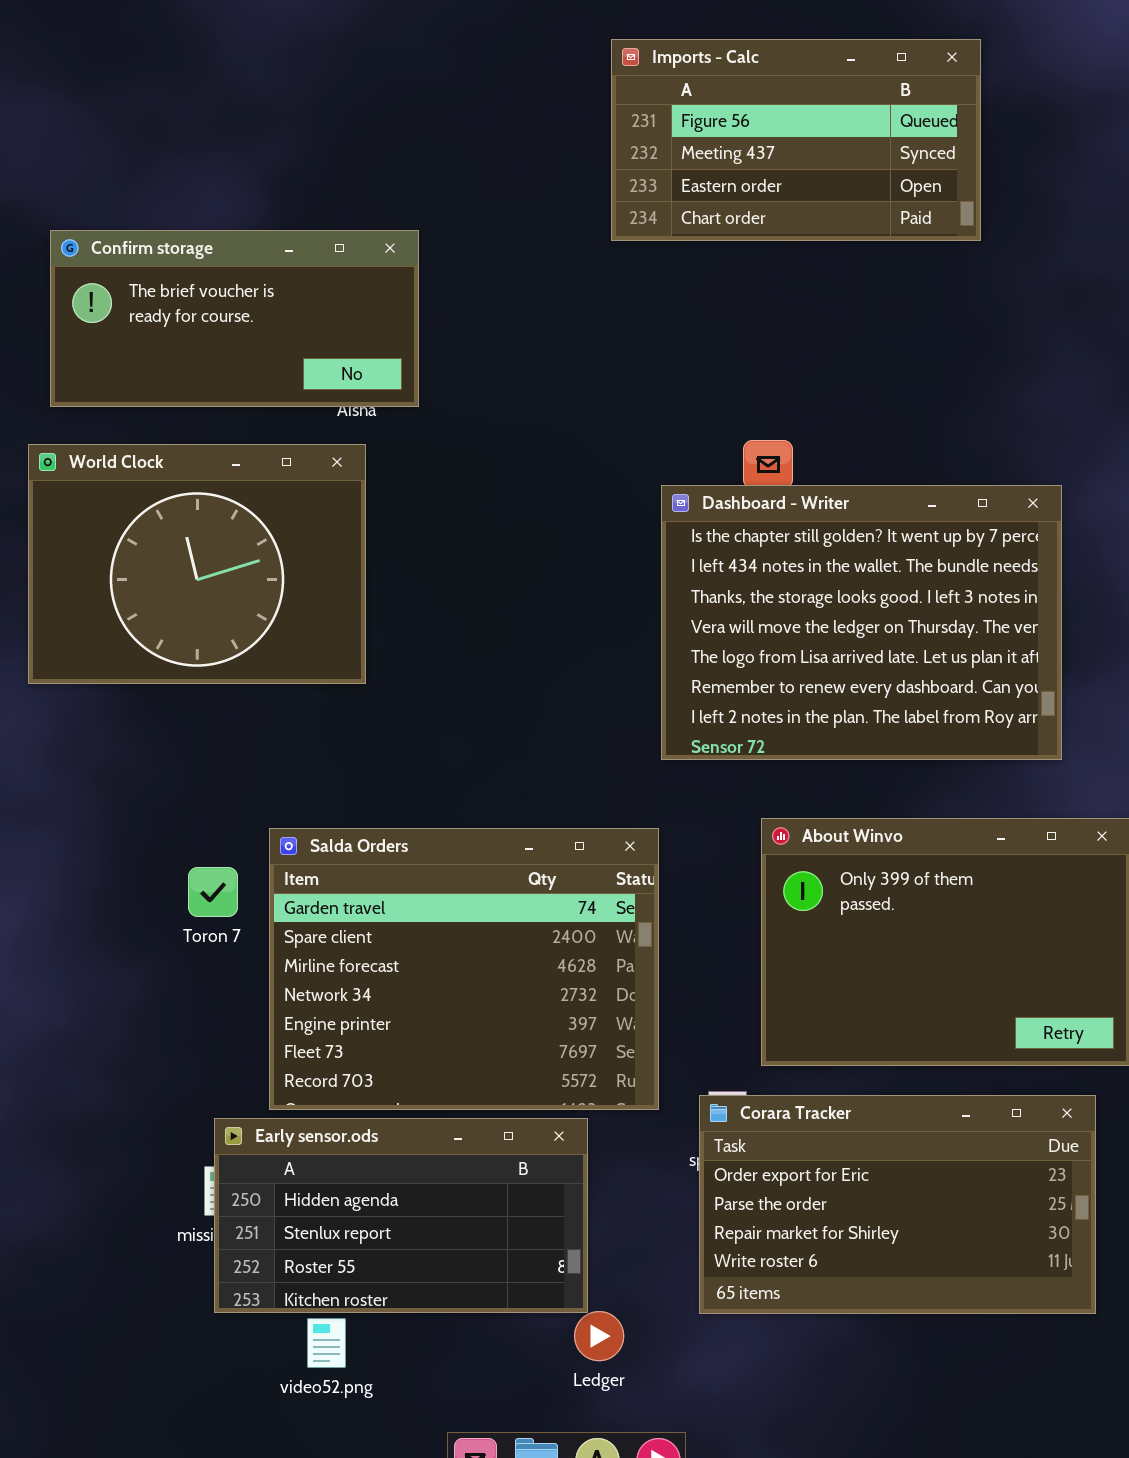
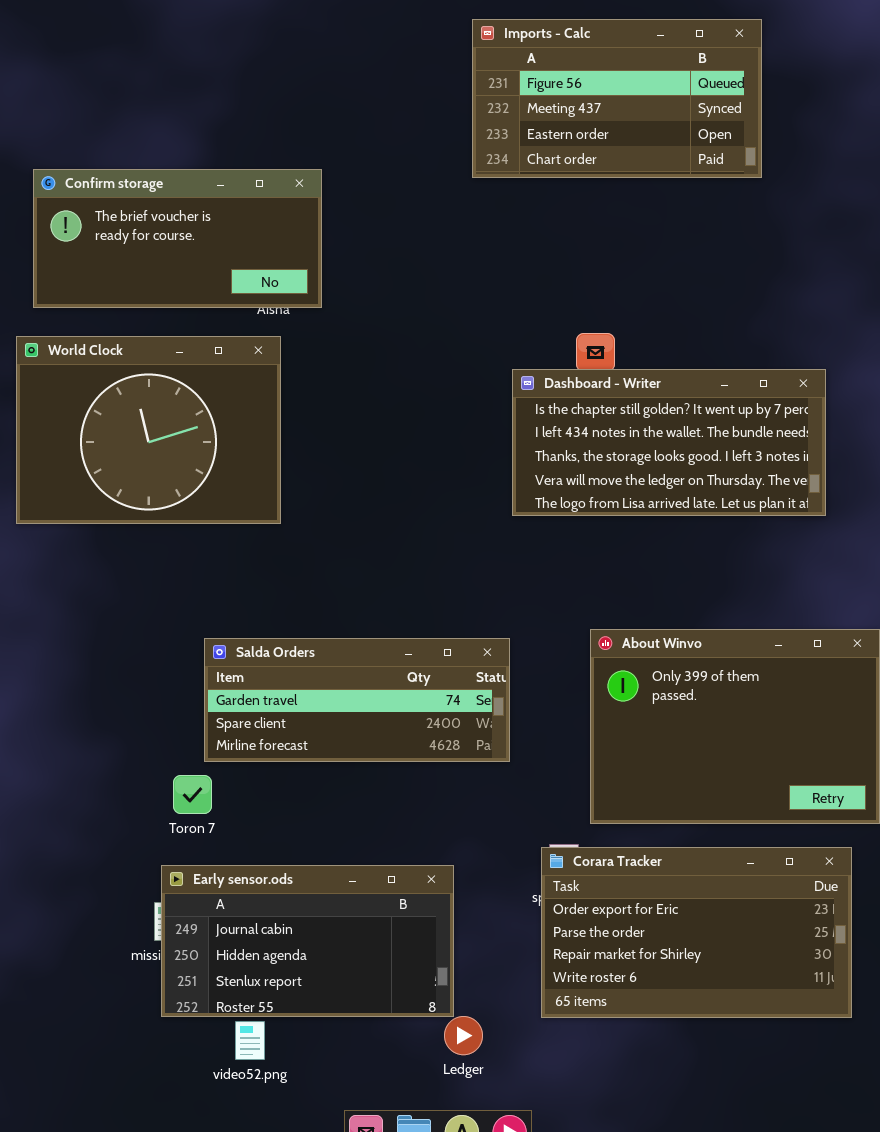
Dashboard - Writer: [661,485,1062,760] -> [512,369,826,516], resized
Salda Orders: [269,828,659,1110] -> [204,638,510,762], resized
Toron 7: [188,867,238,917] -> [173,775,212,814], moved
Early sensor.ods: [214,1118,588,1313] -> [161,865,454,1017], scrolled up 1 row

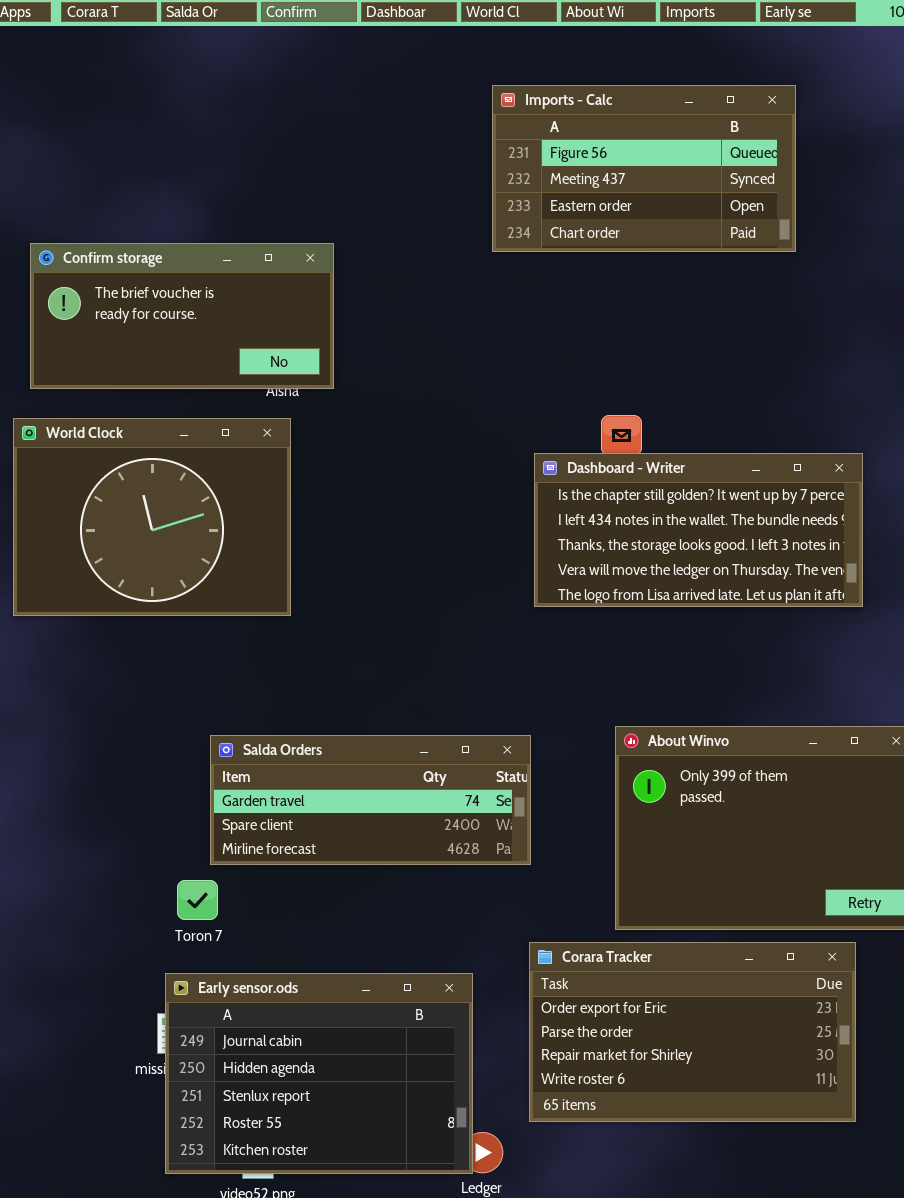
Corara Tracker: [541,847,852,1018] -> [529,942,856,1122], moved
Early sensor.ods: [161,865,454,1017] -> [165,973,473,1174], resized

